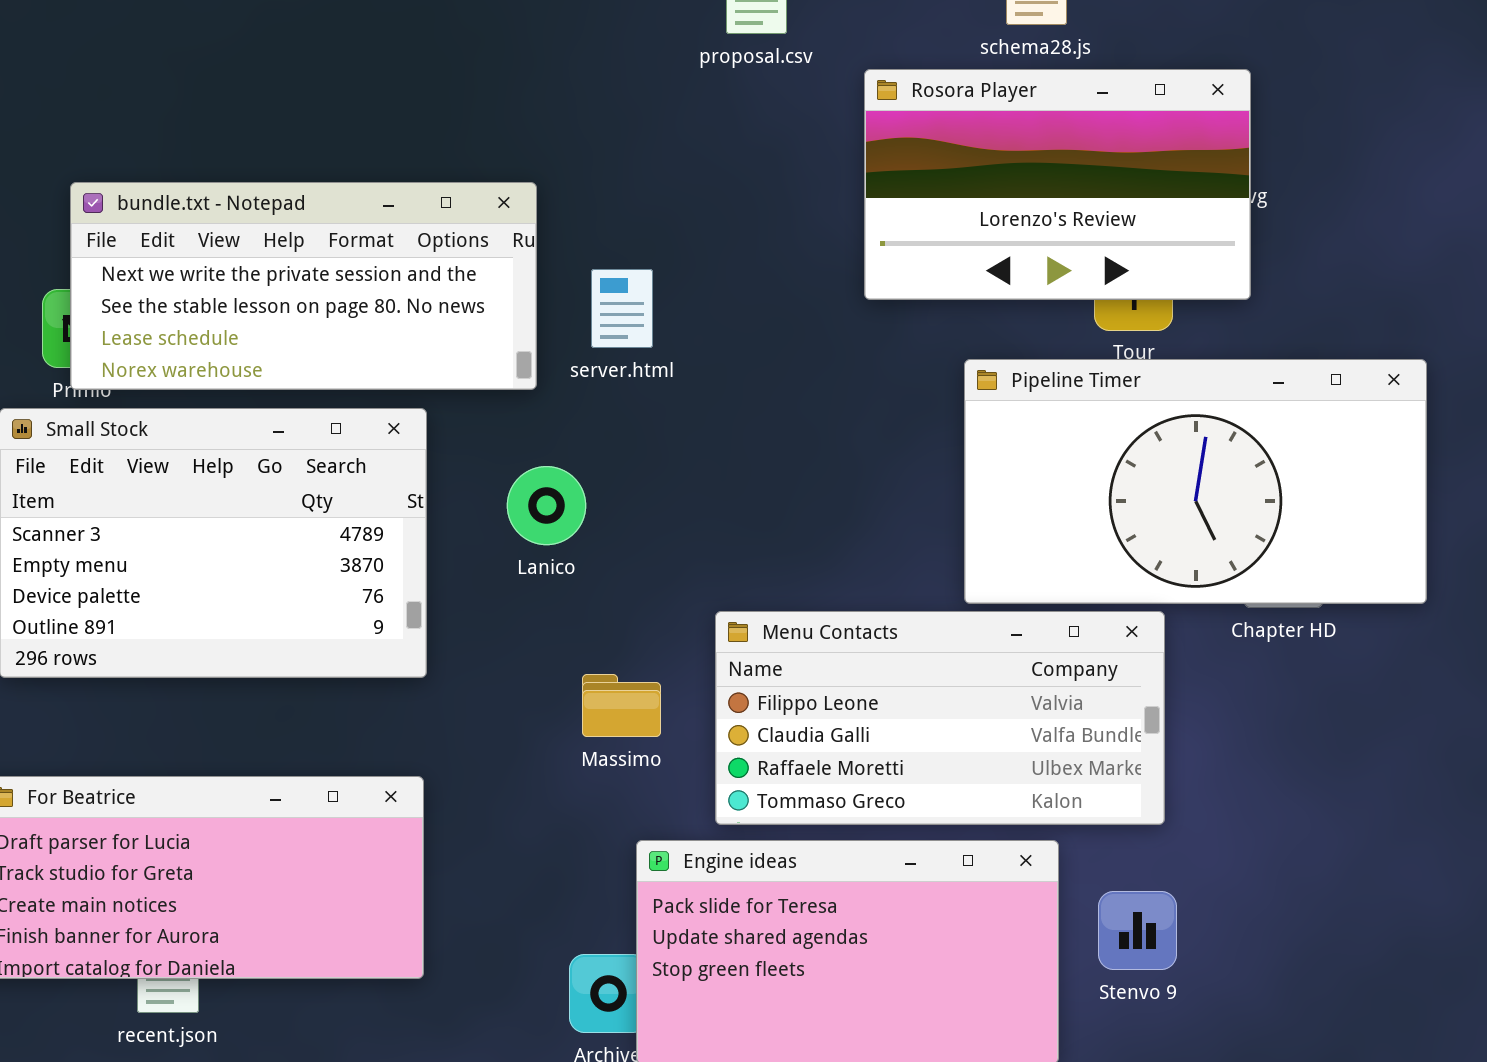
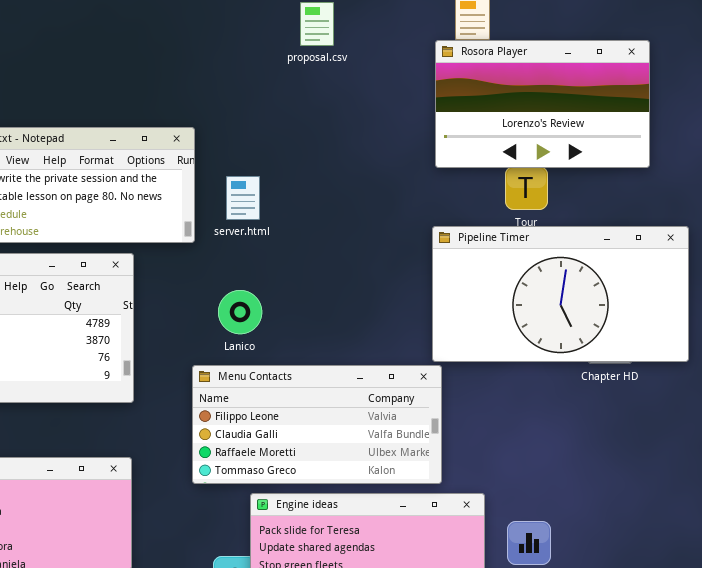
Rosora Player: [864,69,1251,300] -> [435,40,650,168], moved
Lanico: [507,466,586,545] -> [218,290,262,334], moved
Menu Contacts: [715,611,1165,825] -> [192,365,442,484], moved

